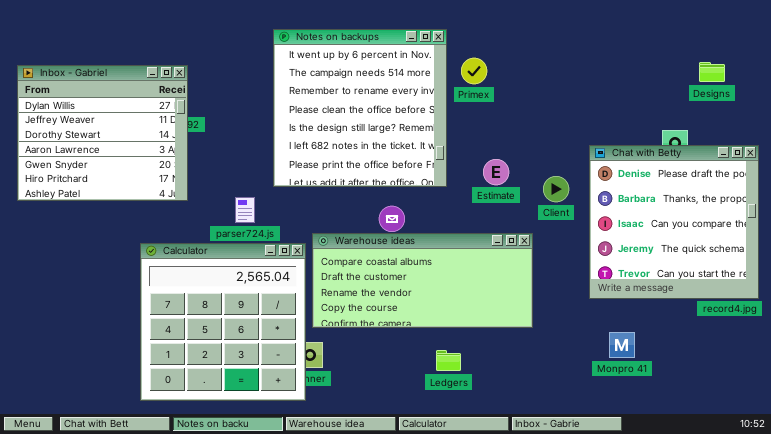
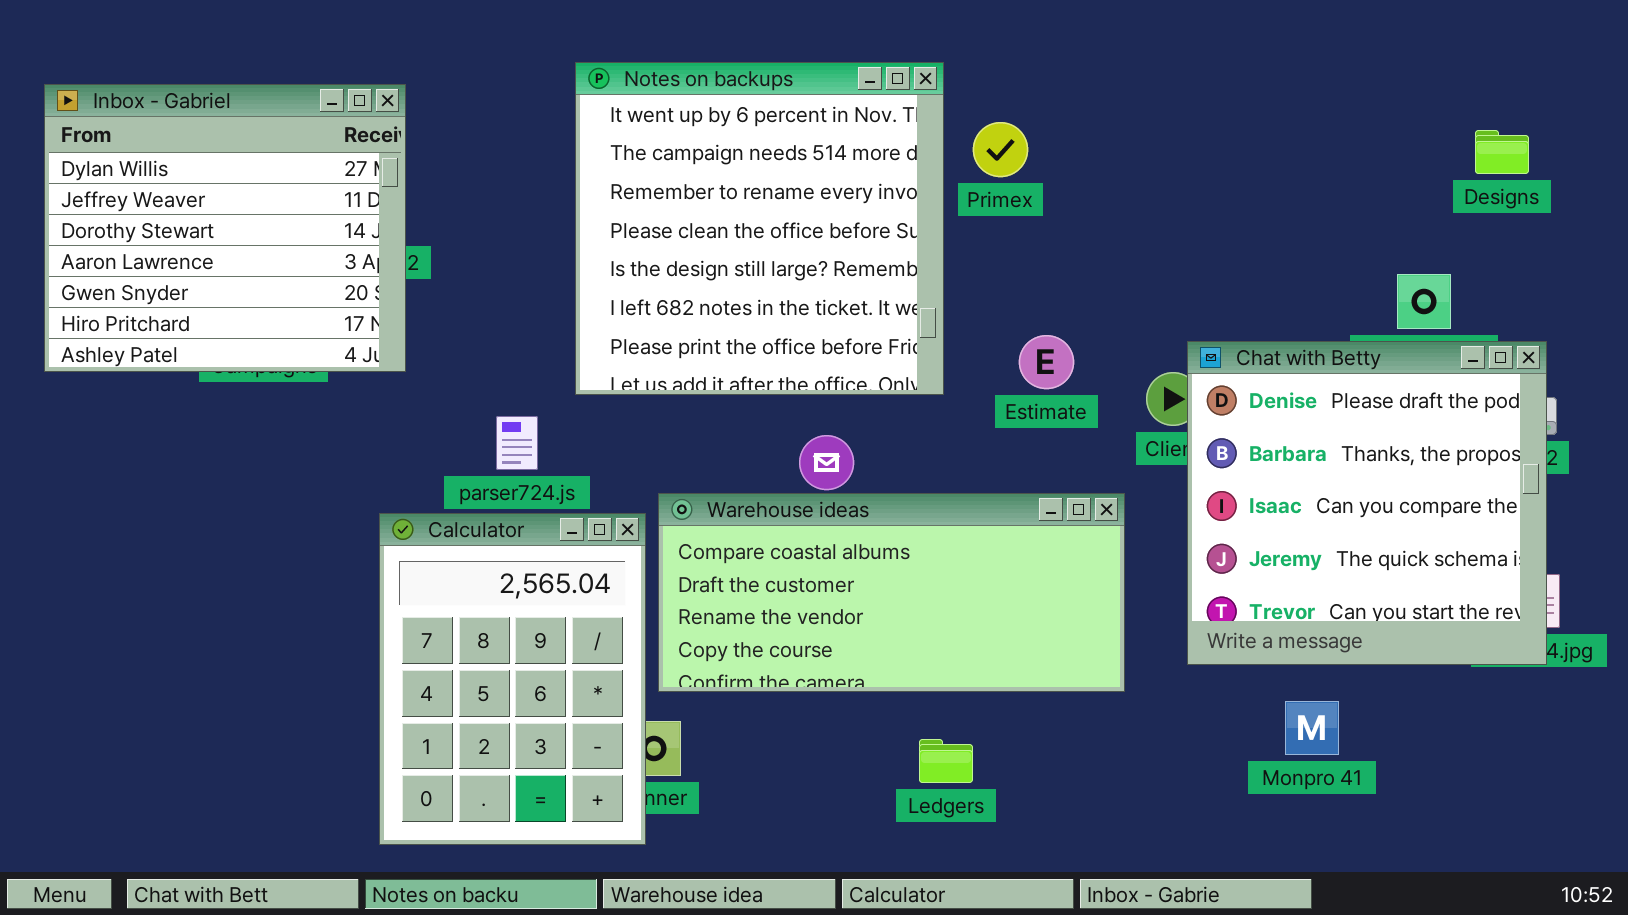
Inbox - Gabriel: [17,65,188,201] -> [44,84,406,372], moved
Chat with Betty: [589,145,759,299] -> [1187,341,1547,665], moved
Calculator: [140,243,306,401] -> [379,513,646,845], resized

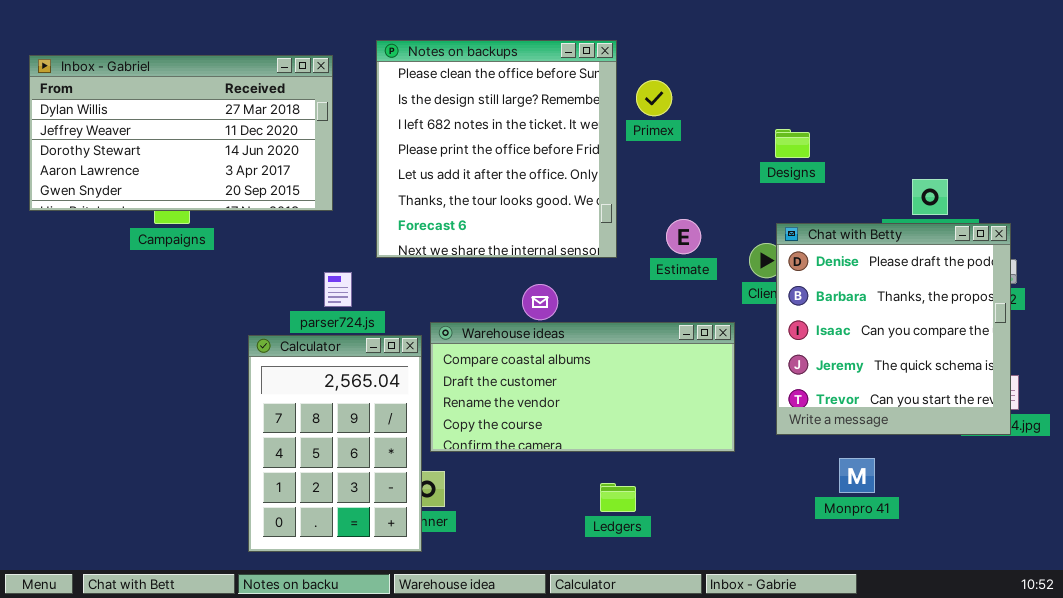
Notes on backups: [575,62,944,395] -> [376,40,617,258], scrolled down 3 rows
Inbox - Gabriel: [44,84,406,372] -> [29,55,333,211], resized
Designs: [1475,130,1529,174] -> [775,129,810,158], moved

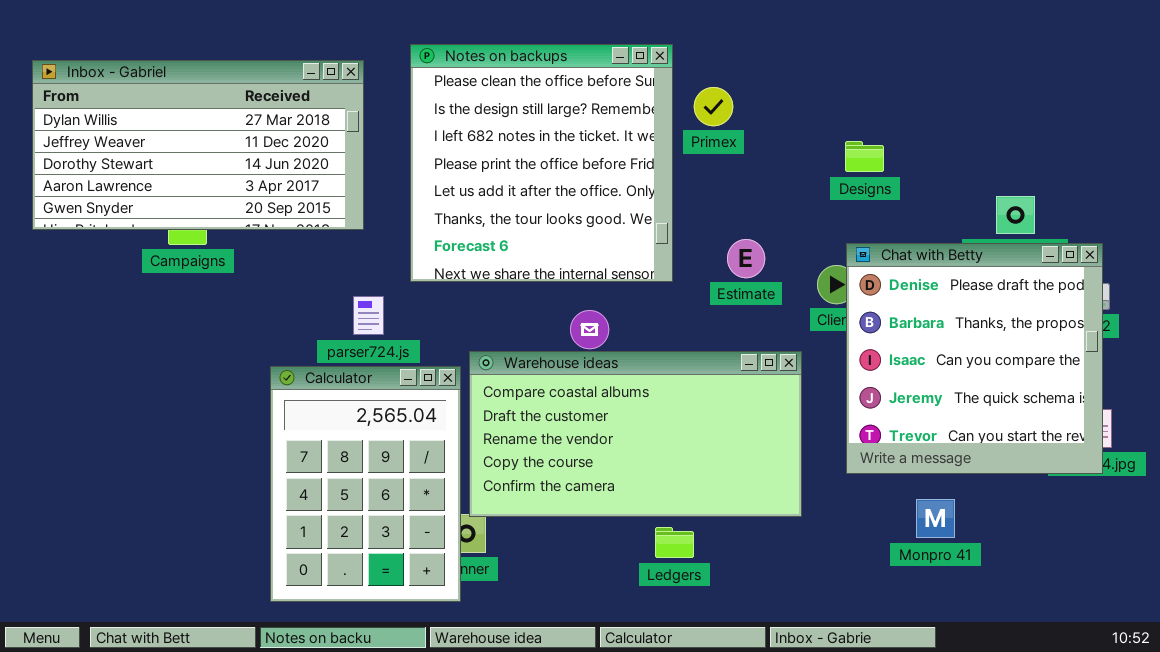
Warehouse ideas: [430,322,735,452] -> [469,351,802,517], resized

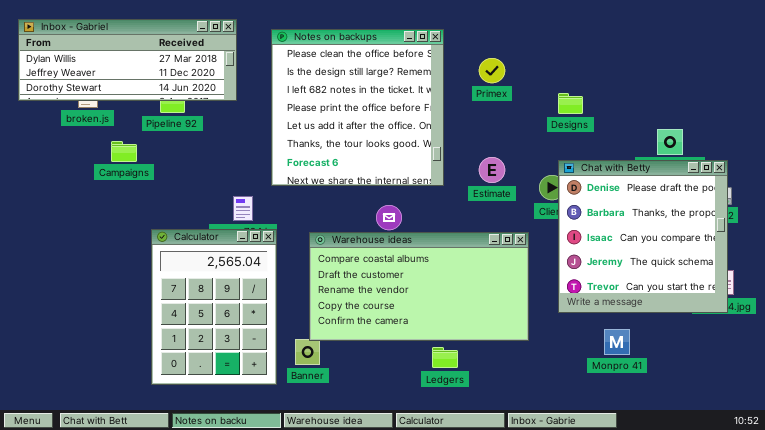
Inbox - Gabriel: [32,60,364,230] -> [18,19,237,101], moved, resized
Primex: [694,87,733,126] -> [479,58,505,83], moved
Calculator: [270,366,461,602] -> [151,229,277,385], moved

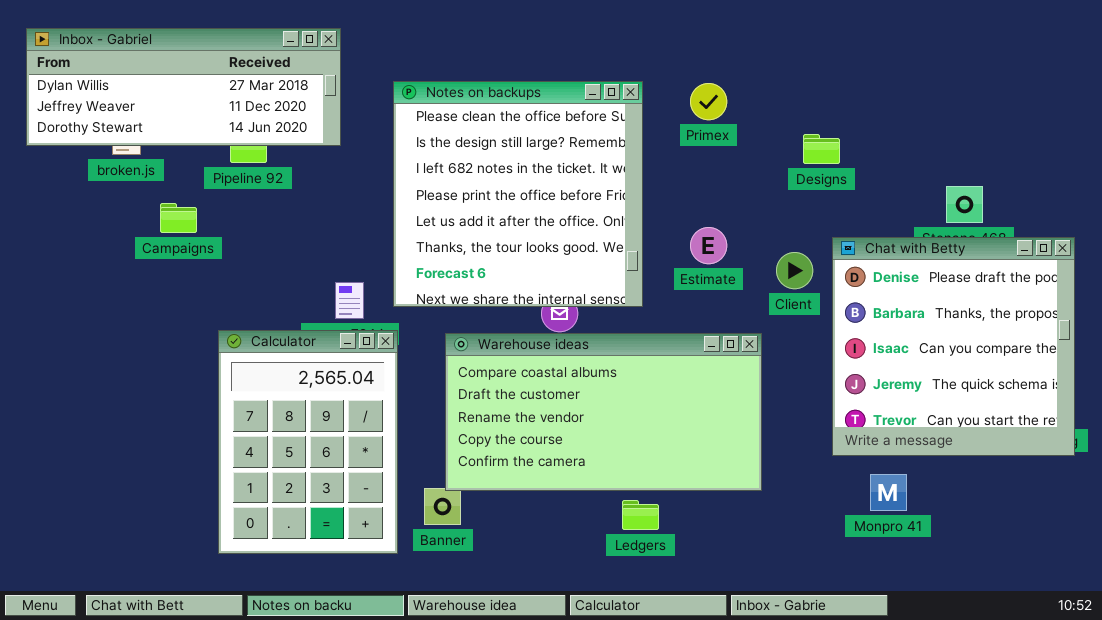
Notes on backups: [271,29,444,186] -> [393,81,643,307], moved
Chat with Betty: [558,160,728,313] -> [832,237,1075,456], moved

